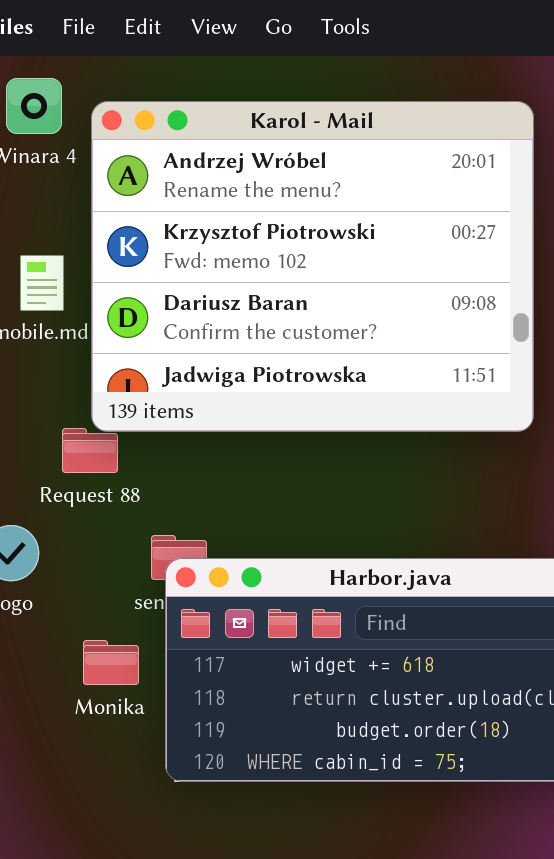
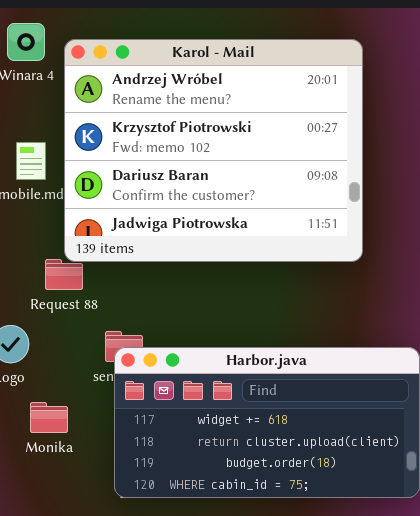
Monika: [83,640,139,685] -> [30,402,68,433], moved

